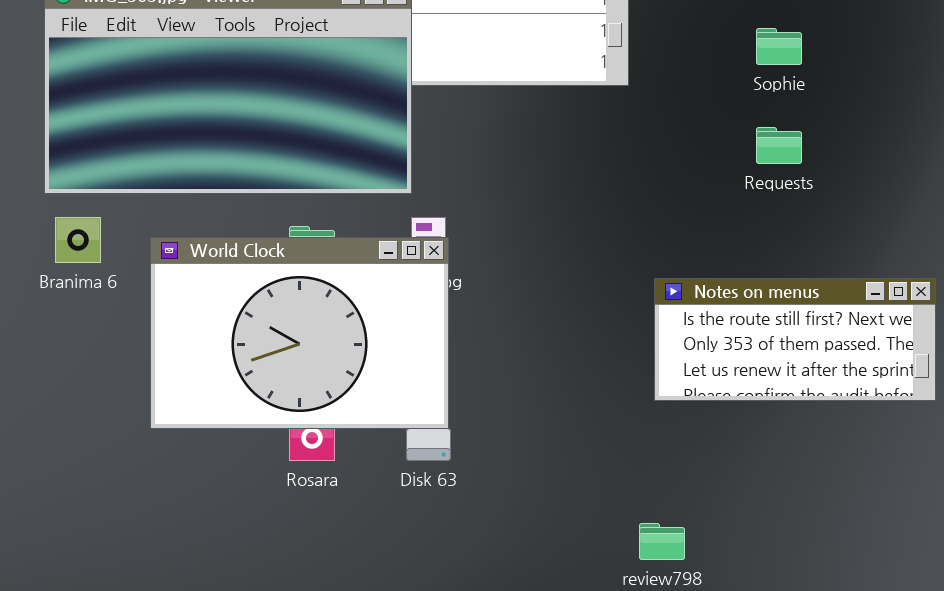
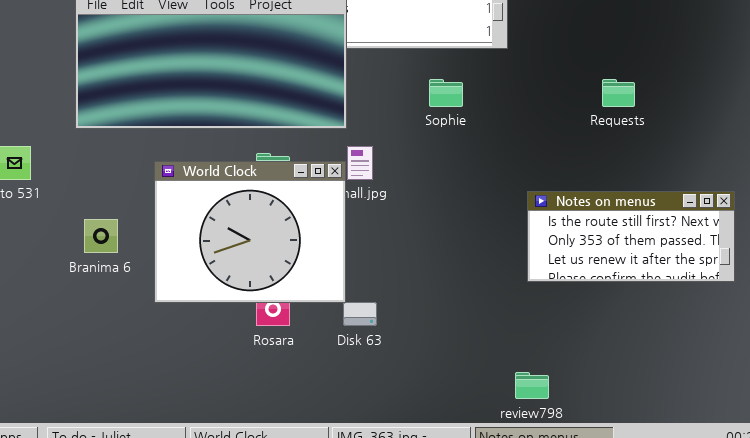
Sophie: [756,28,802,65] -> [429,79,463,107], moved
Branima 6: [55,217,101,263] -> [84,219,118,253], moved
World Clock: [150,237,449,429] -> [154,161,346,303], resized

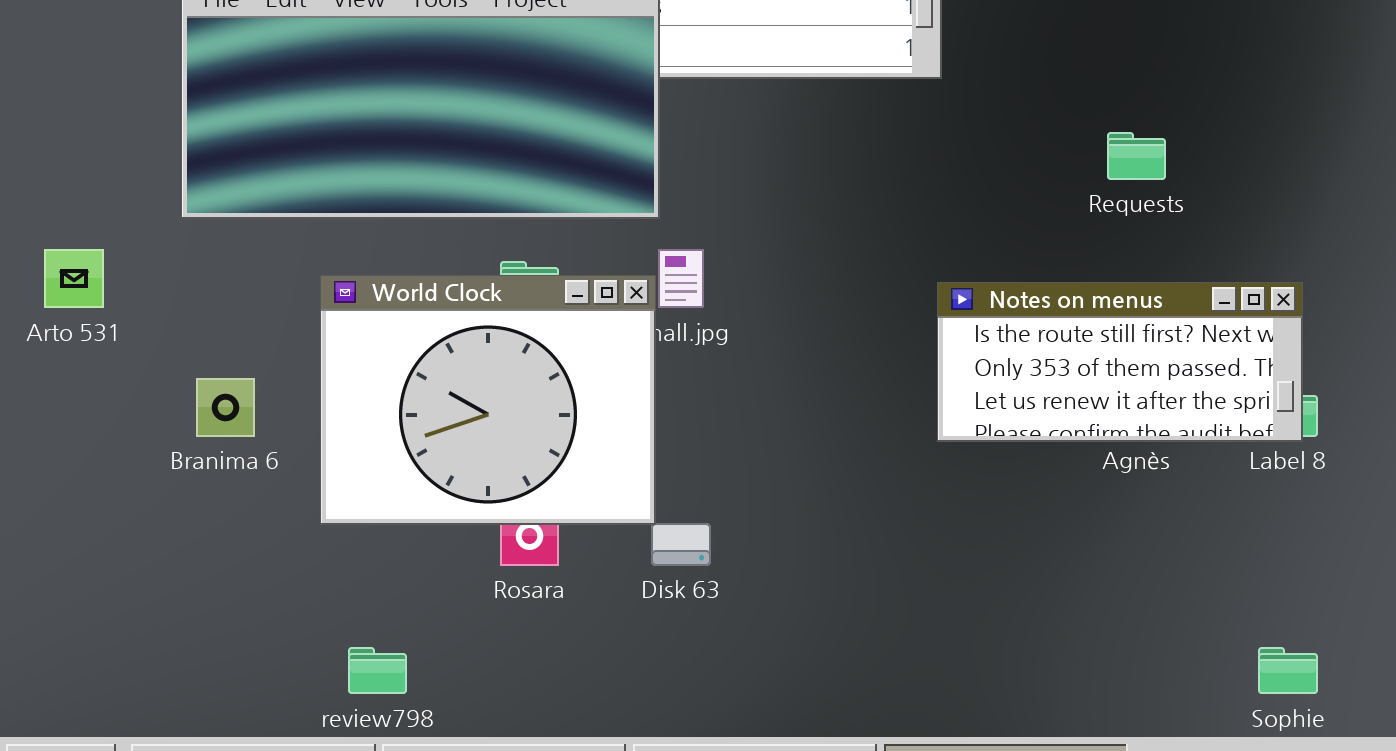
Sophie: [429,79,463,107] -> [1258,647,1318,694], moved
Notes on menus: [527,191,735,282] -> [937,282,1303,442], moved
review798: [515,372,549,399] -> [348,647,407,694], moved

